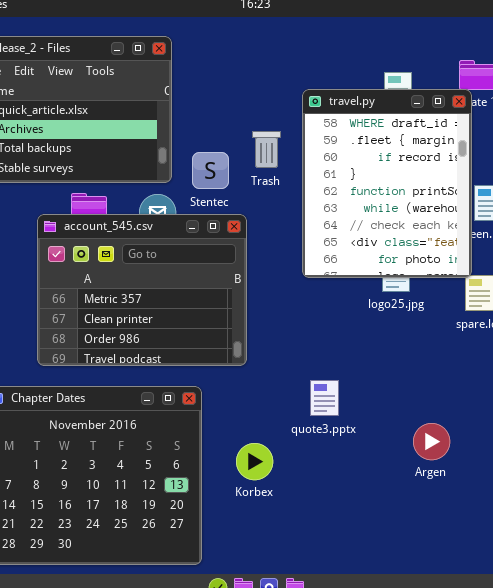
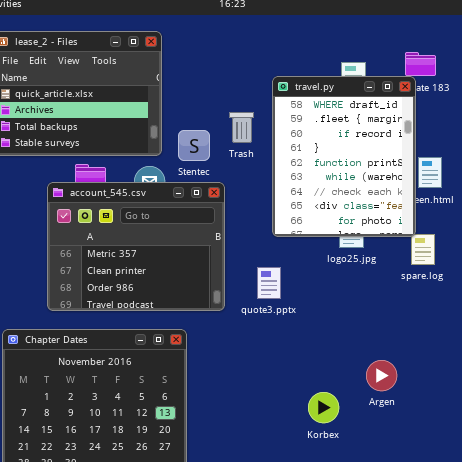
quote3.pptx: [310,380,339,416] -> [257,267,281,299], moved
Korbex: [236,443,273,480] -> [308,392,339,423], moved

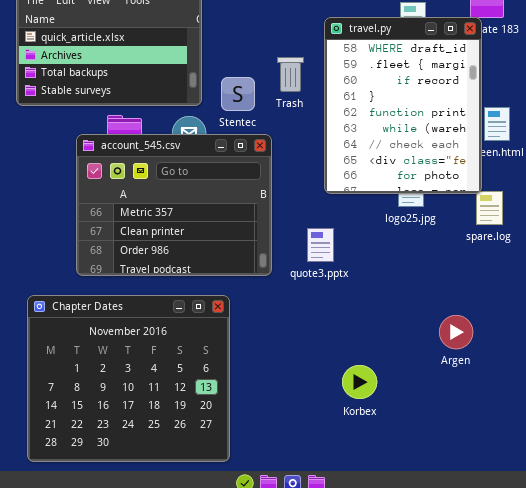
Argen: [366,360,397,391] -> [439,315,473,349], moved
Korbex: [308,392,339,423] -> [342,365,377,399], moved

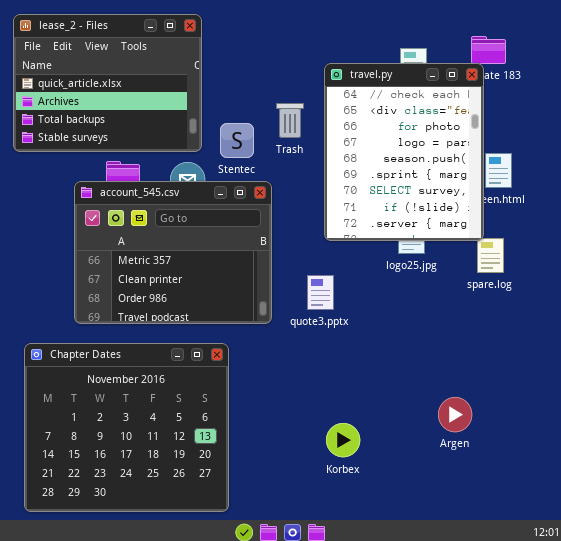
travel.py: [324,17,482,194] -> [324,63,484,241], scrolled down 6 rows
Argen: [439,315,473,349] -> [438,397,472,432], moved
Korbex: [342,365,377,399] -> [326,423,360,457], moved

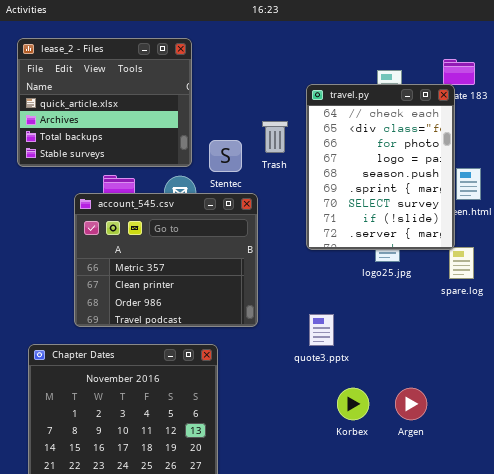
quote3.pptx: [307,275,334,310] -> [309,314,334,346], moved
Argen: [438,397,472,432] -> [395,388,427,420], moved
Korbex: [326,423,360,457] -> [337,388,369,420], moved

